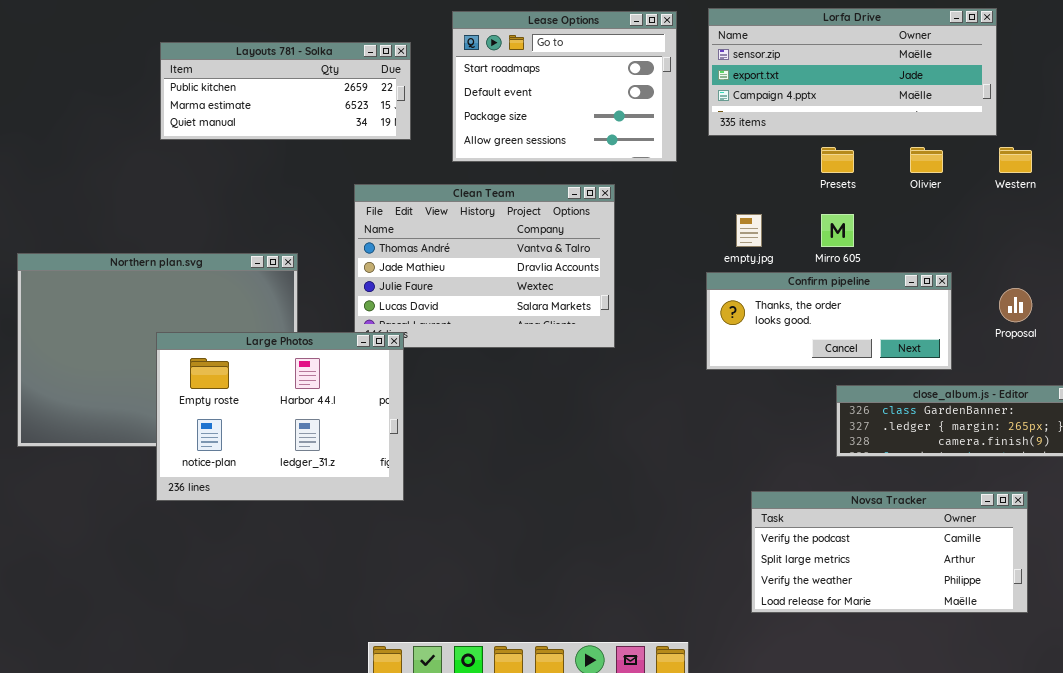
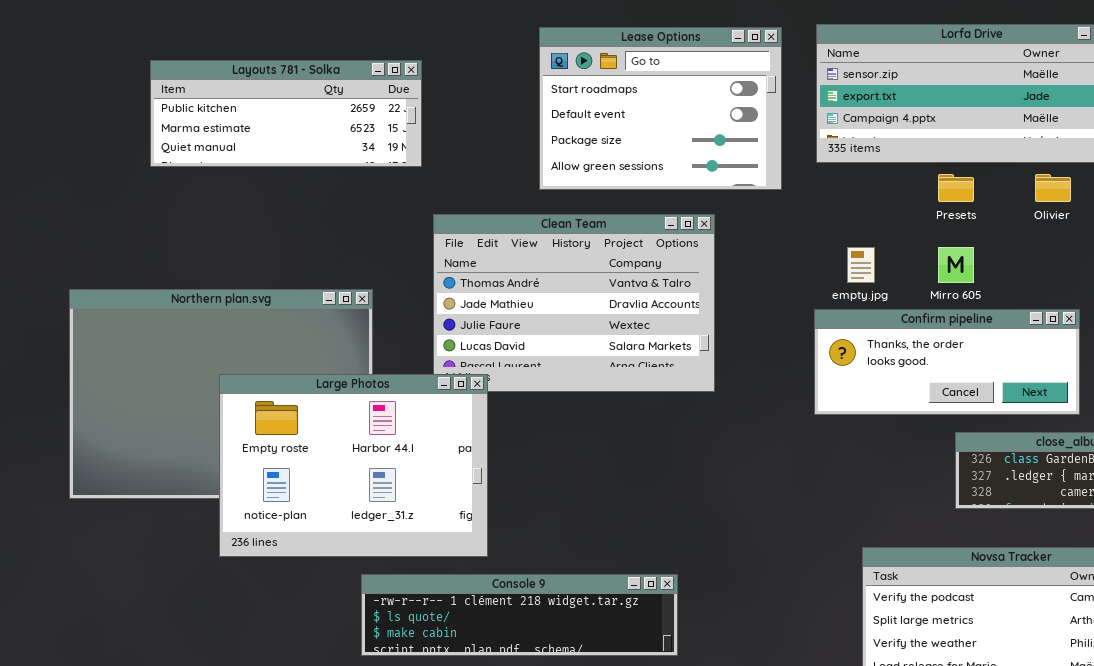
Layouts 781 - Solka: [160,42,411,140] -> [150,60,422,167], moved
Console 9: none -> [361,574,678,656], opened

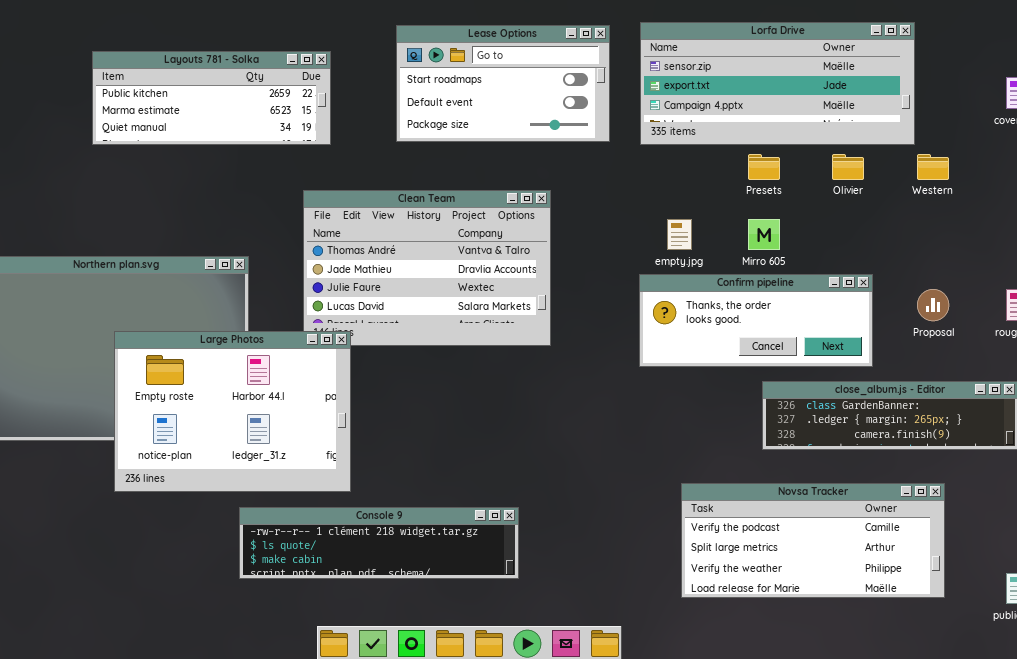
Lease Options: [539,27,782,190] -> [396,25,610,142], resized
Layouts 781 - Solka: [150,60,422,167] -> [92,51,331,145], moved

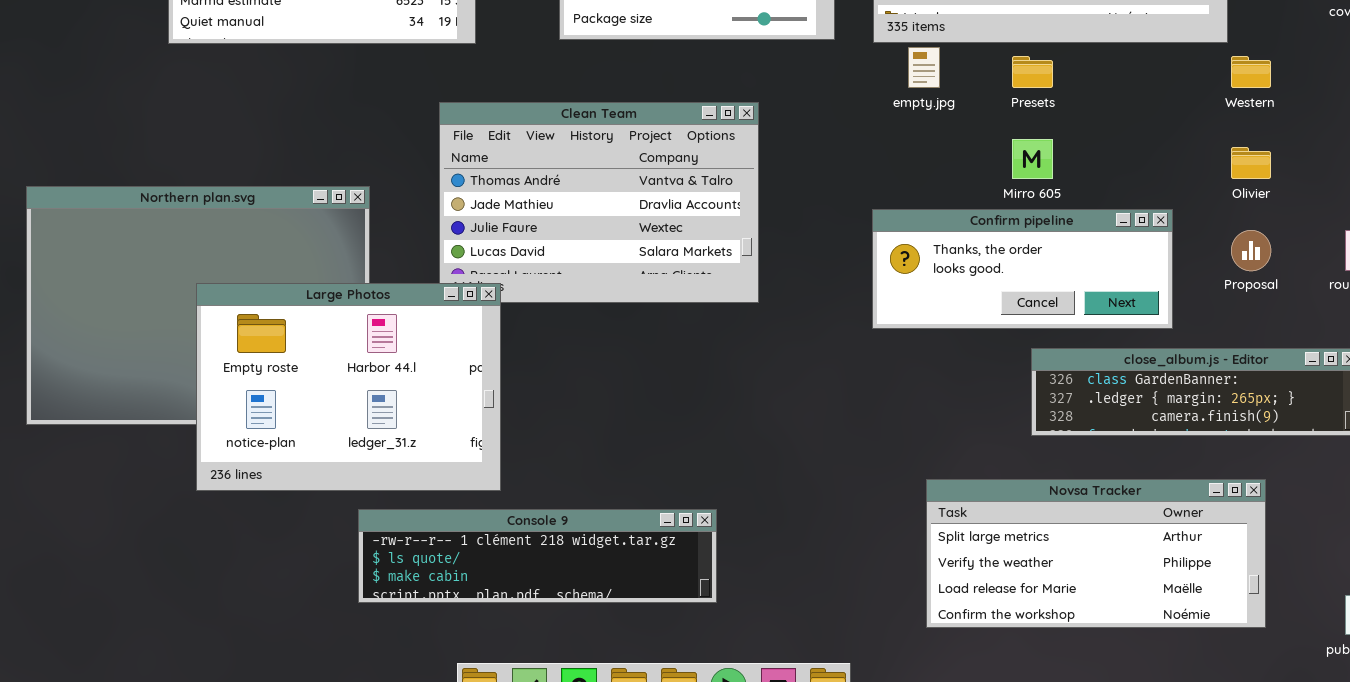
Olivier: [832,154,864,180] -> [1231,147,1271,179], moved
empty.jpg: [667,219,692,250] -> [908,47,940,88], moved
Novsa Tracker: [681,483,945,598] -> [926,479,1266,628], scrolled down 1 row

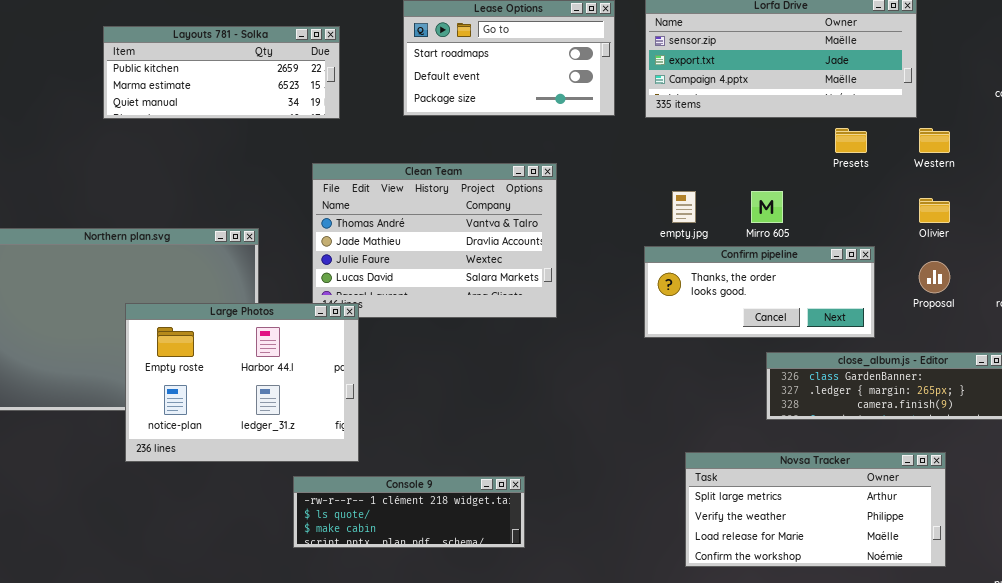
empty.jpg: [908,47,940,88] -> [672,191,696,223], moved
Presets: [1012,56,1053,88] -> [835,128,867,153], moved
Console 9: [358,509,717,603] -> [293,476,525,548], resized

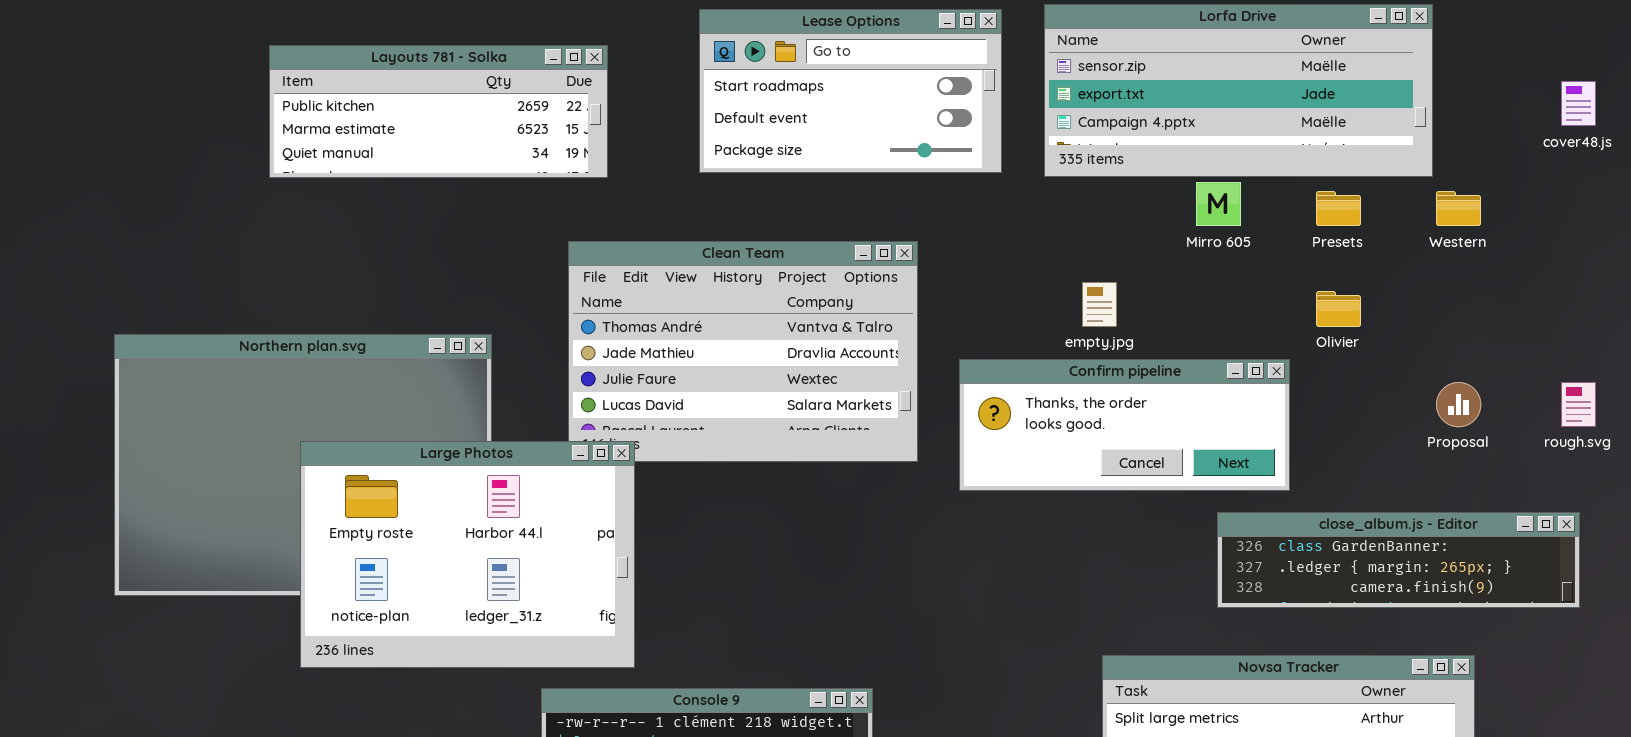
Mirro 605: [751,191,783,223] -> [1196,182,1241,226], moved
Olivier: [919,198,950,223] -> [1316,291,1361,327], moved
Confirm pipeline: [644,246,875,338] -> [959,359,1290,491], moved

